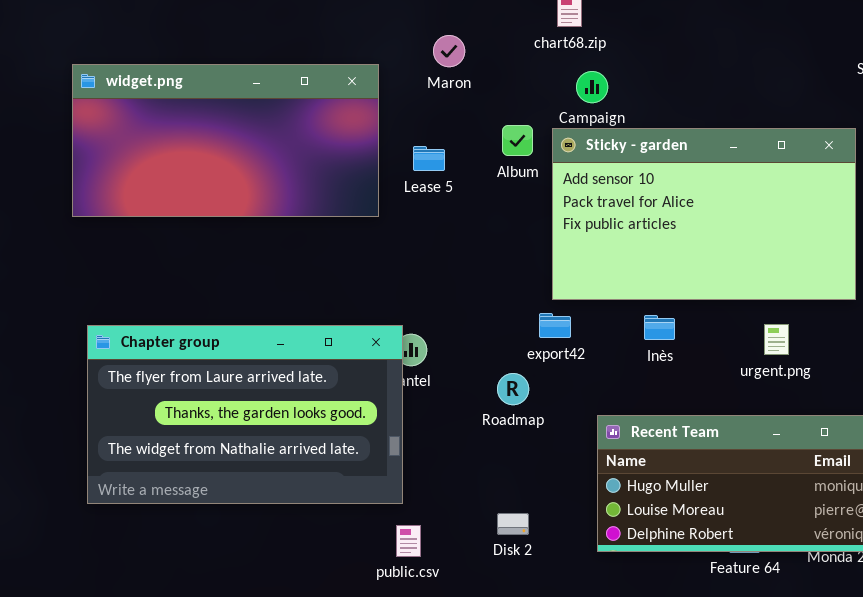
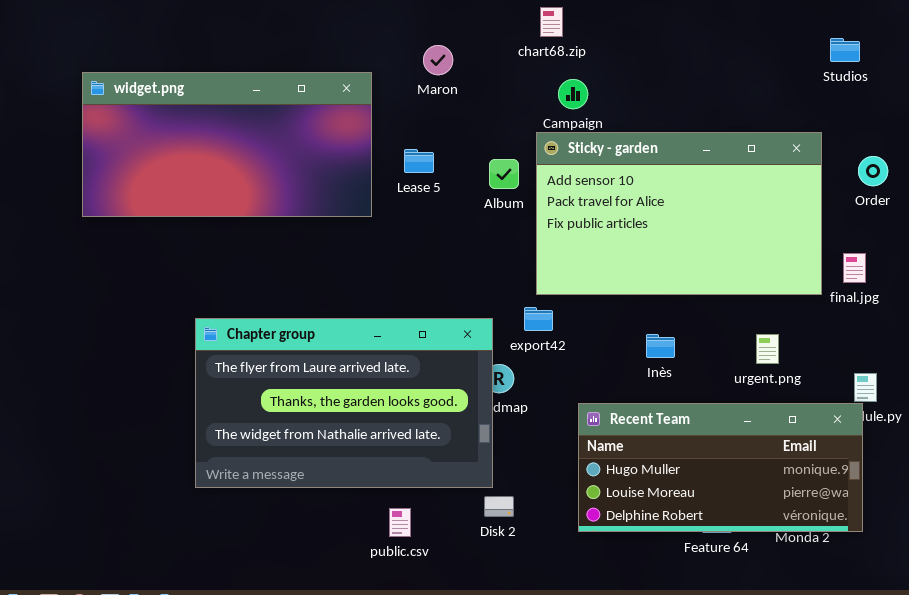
Album: [502,125,533,156] -> [489,159,519,189], moved
Inès: [644,315,675,340] -> [646,334,675,358], moved
urgent.png: [764,324,789,355] -> [756,334,779,364], moved
Chapter group: [87,325,403,504] -> [195,318,493,488], moved

